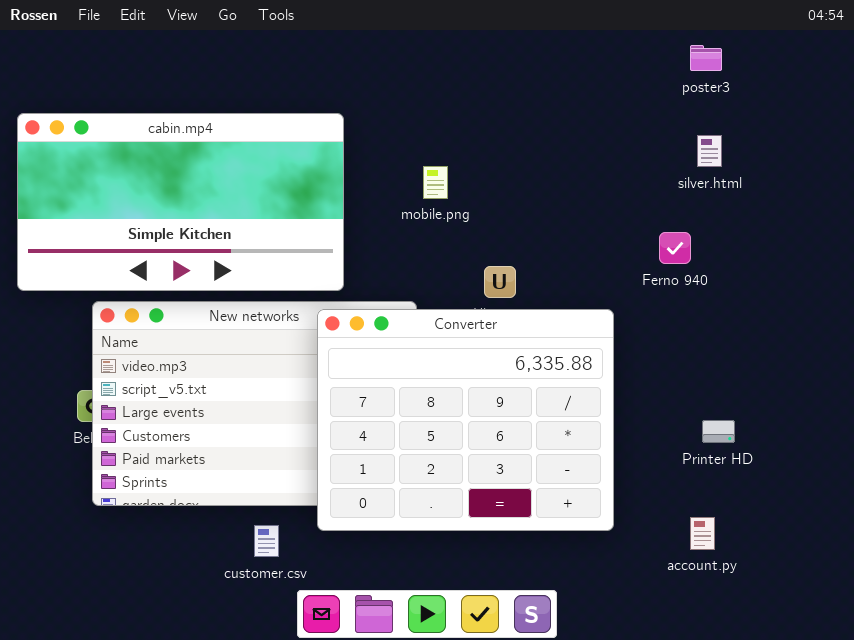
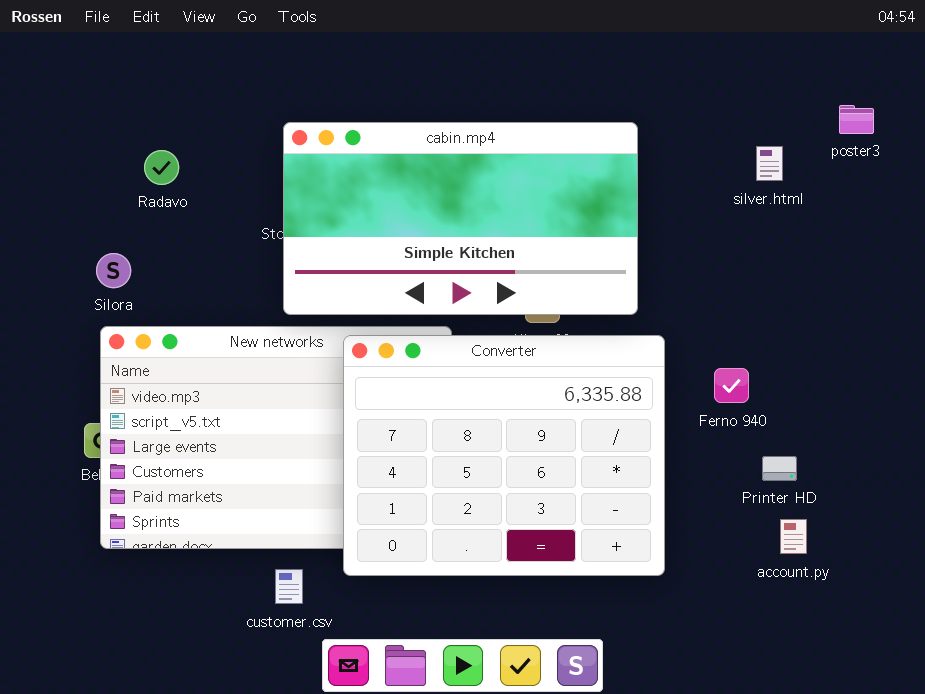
poster3: [690,45,722,71] -> [839,105,874,134], moved
cabin.mp4: [17,113,344,291] -> [283,122,638,315], moved
Ferno 940: [659,232,691,264] -> [714,368,749,403], moved
account.py: [690,517,715,550] -> [780,519,807,554], moved

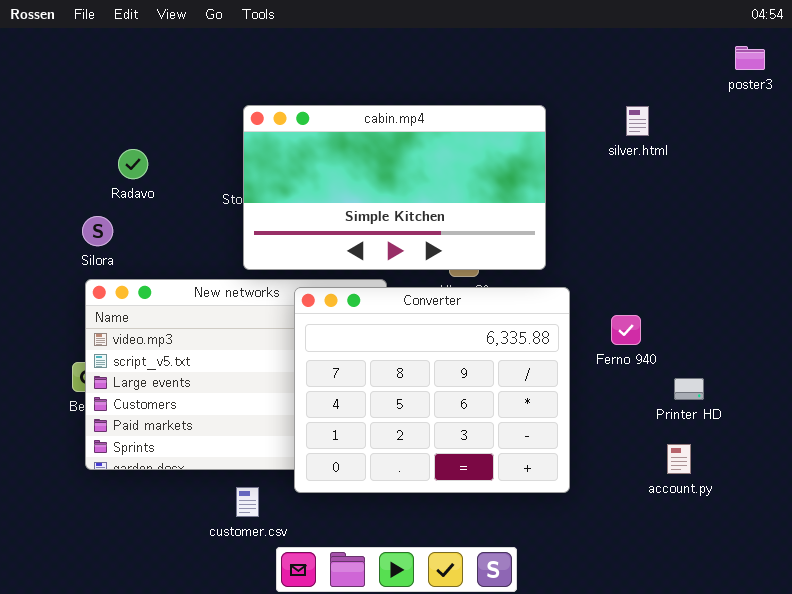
poster3: [839,105,874,134] -> [735,46,765,70], moved
silver.html: [756,146,783,181] -> [626,106,649,136], moved
Radavo: [144,150,179,185] -> [118,149,148,179], moved
Printer HD: [762,456,797,481] -> [674,378,704,400], moved

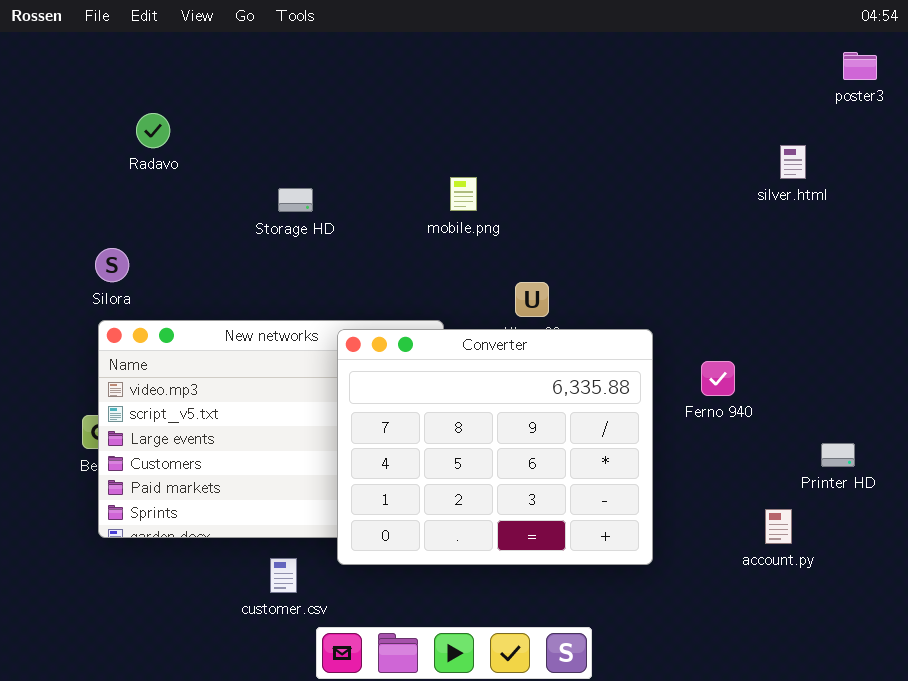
cabin.mp4: [243,105,546,270] -> none, closed
silver.html: [626,106,649,136] -> [780,145,806,179], moved
Radavo: [118,149,148,179] -> [136,113,170,148], moved
Printer HD: [674,378,704,400] -> [821,443,855,467], moved

